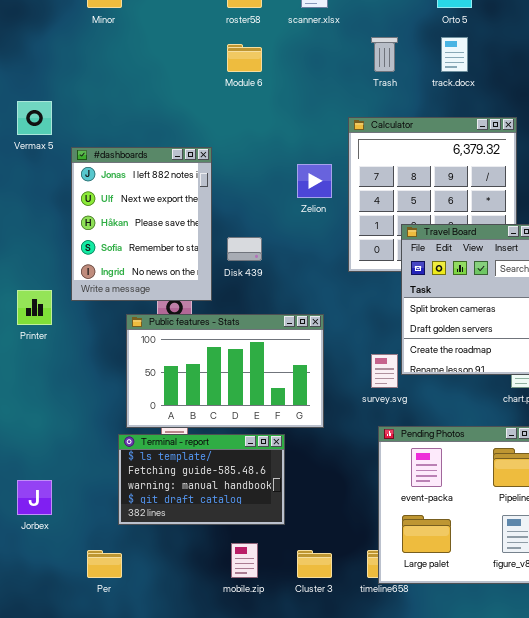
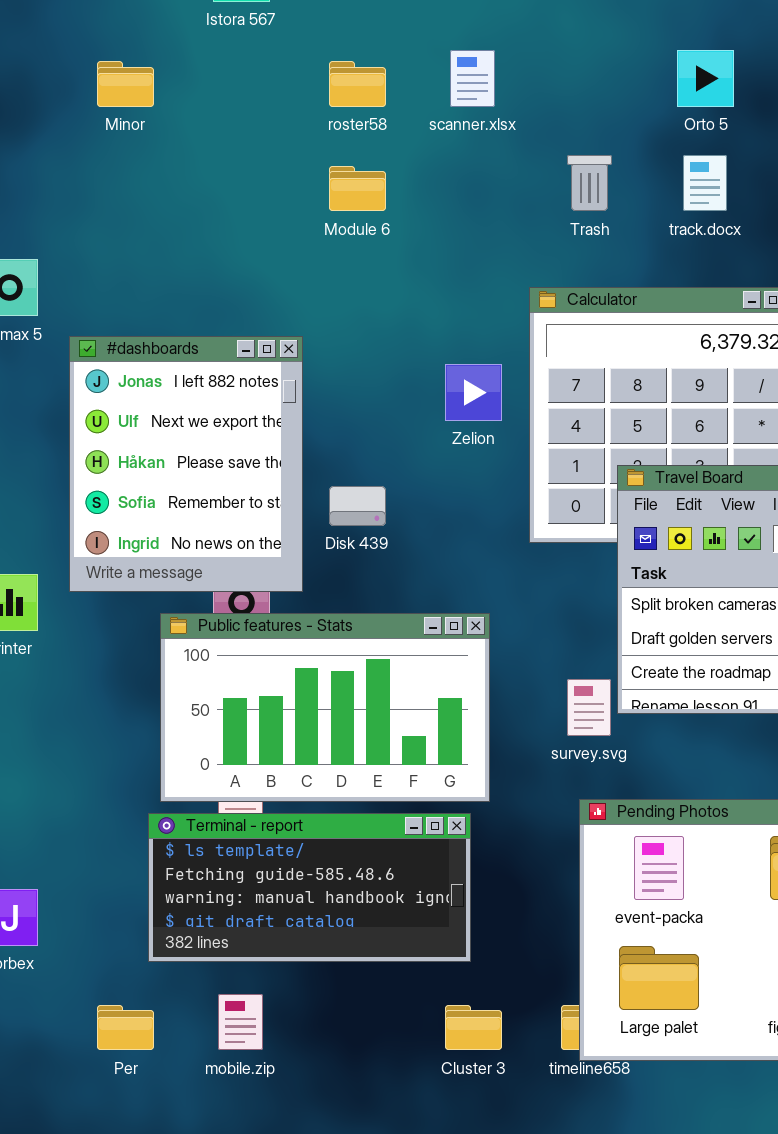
Terminal - report: [118,434,285,525] -> [148,813,471,962], resized
mobile.zip: [231,543,258,578] -> [218,994,263,1050], moved

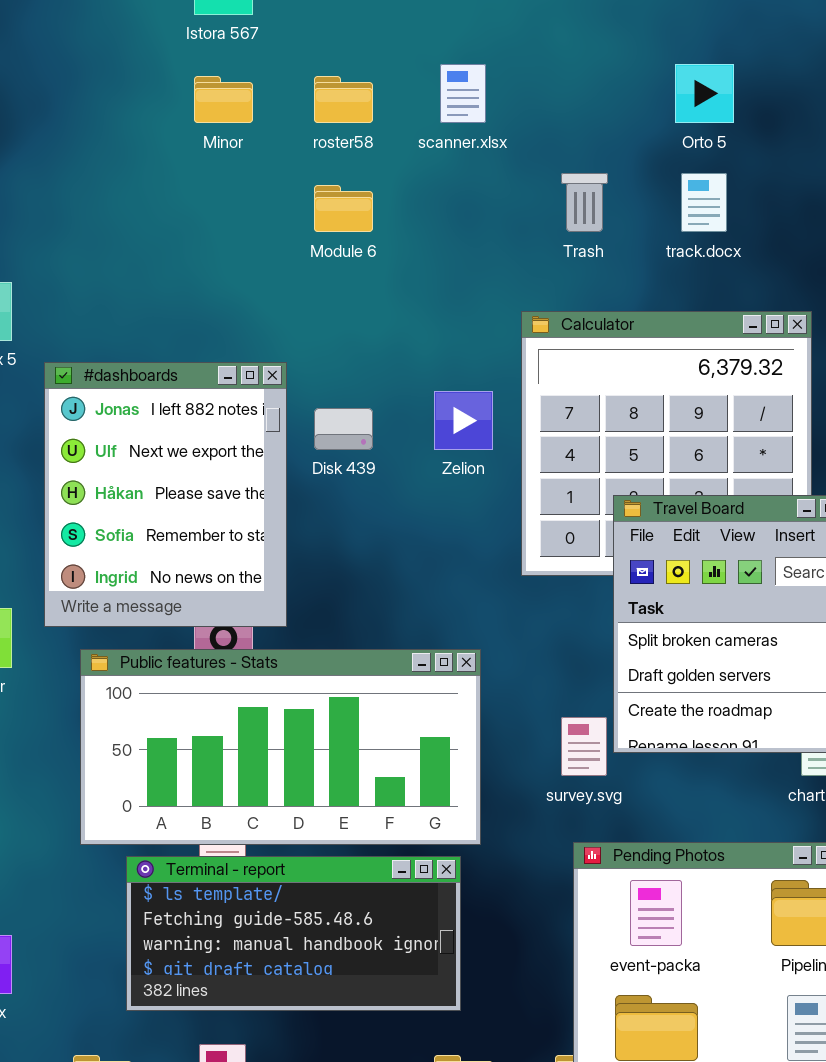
Minor: [97,61,154,107] -> [194,76,253,123], moved
Disk 439: [329,486,386,526] -> [314,408,373,450], moved
Public features - Stats: [160,613,490,802] -> [80,649,481,845], resized

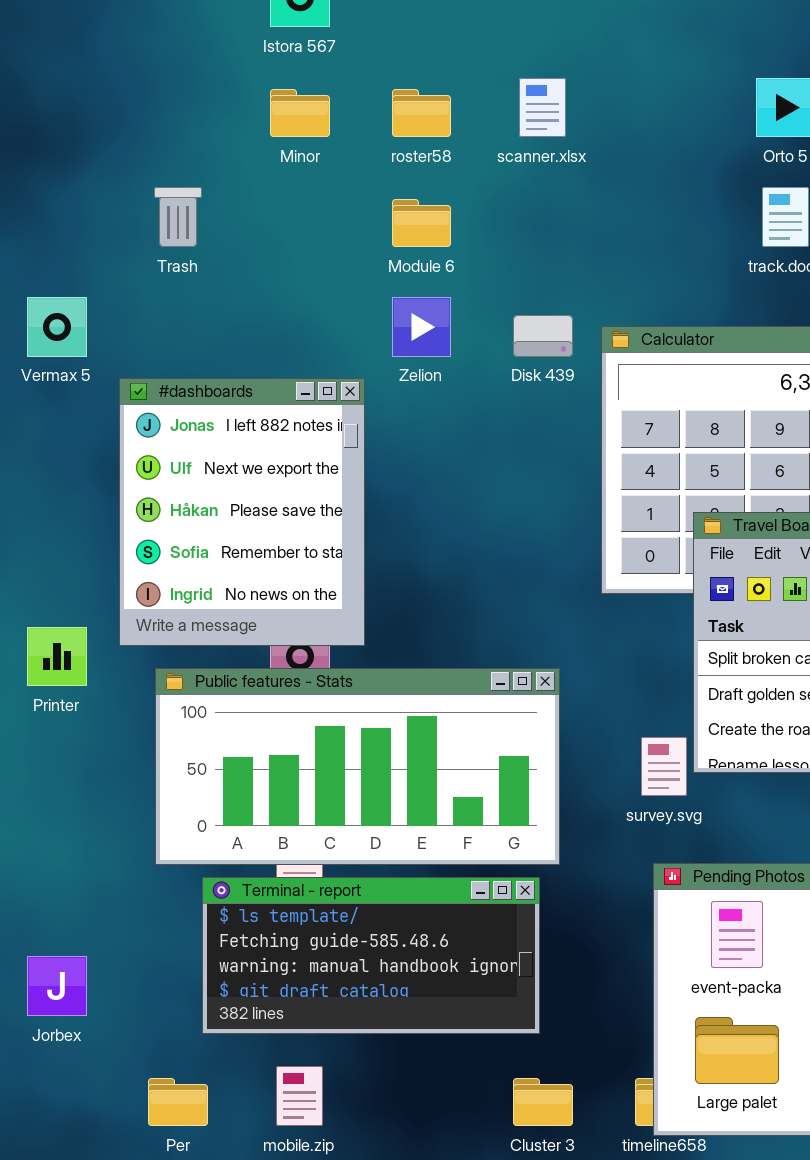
Trash: [561,173,608,232] -> [154,187,202,247], moved
Zelion: [434,391,493,450] -> [392,297,451,357], moved
Disk 439: [314,408,373,450] -> [513,315,573,357], moved

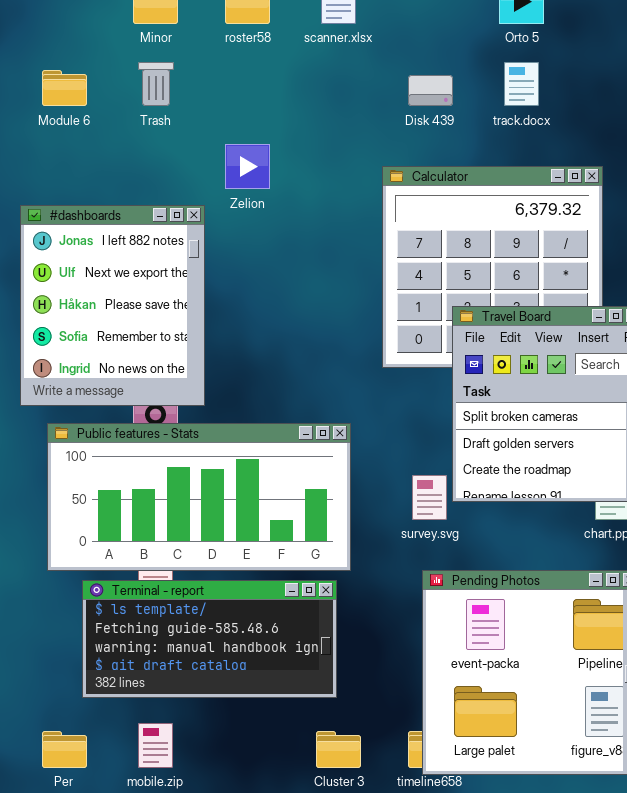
Trash: [154,187,202,247] -> [138,62,174,106], moved
Module 6: [392,199,451,247] -> [42,70,87,106], moved
Disk 439: [513,315,573,357] -> [408,75,453,106], moved

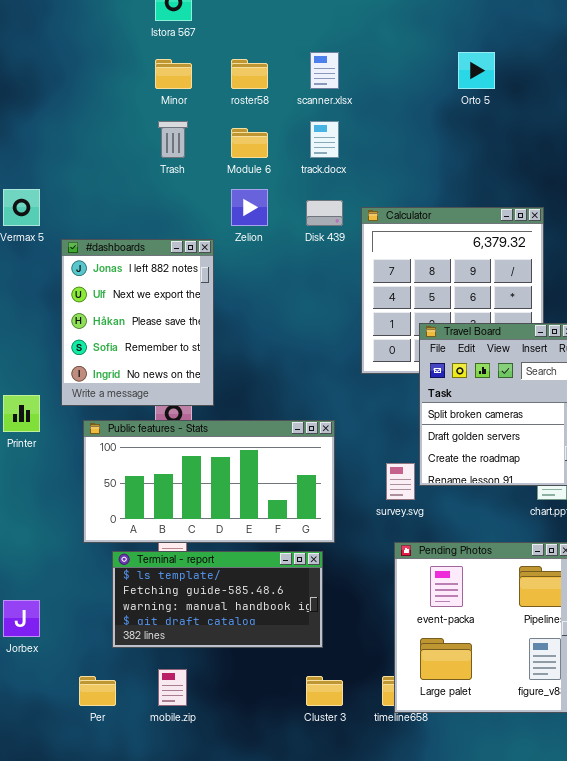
track.docx: [504,62,539,106] -> [310,121,339,158], moved
Module 6: [42,70,87,106] -> [231,128,268,158], moved
Disk 439: [408,75,453,106] -> [306,200,343,226], moved

